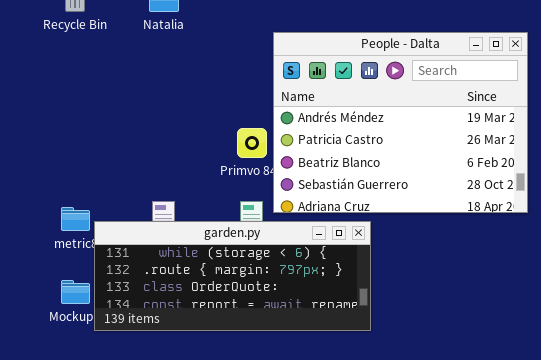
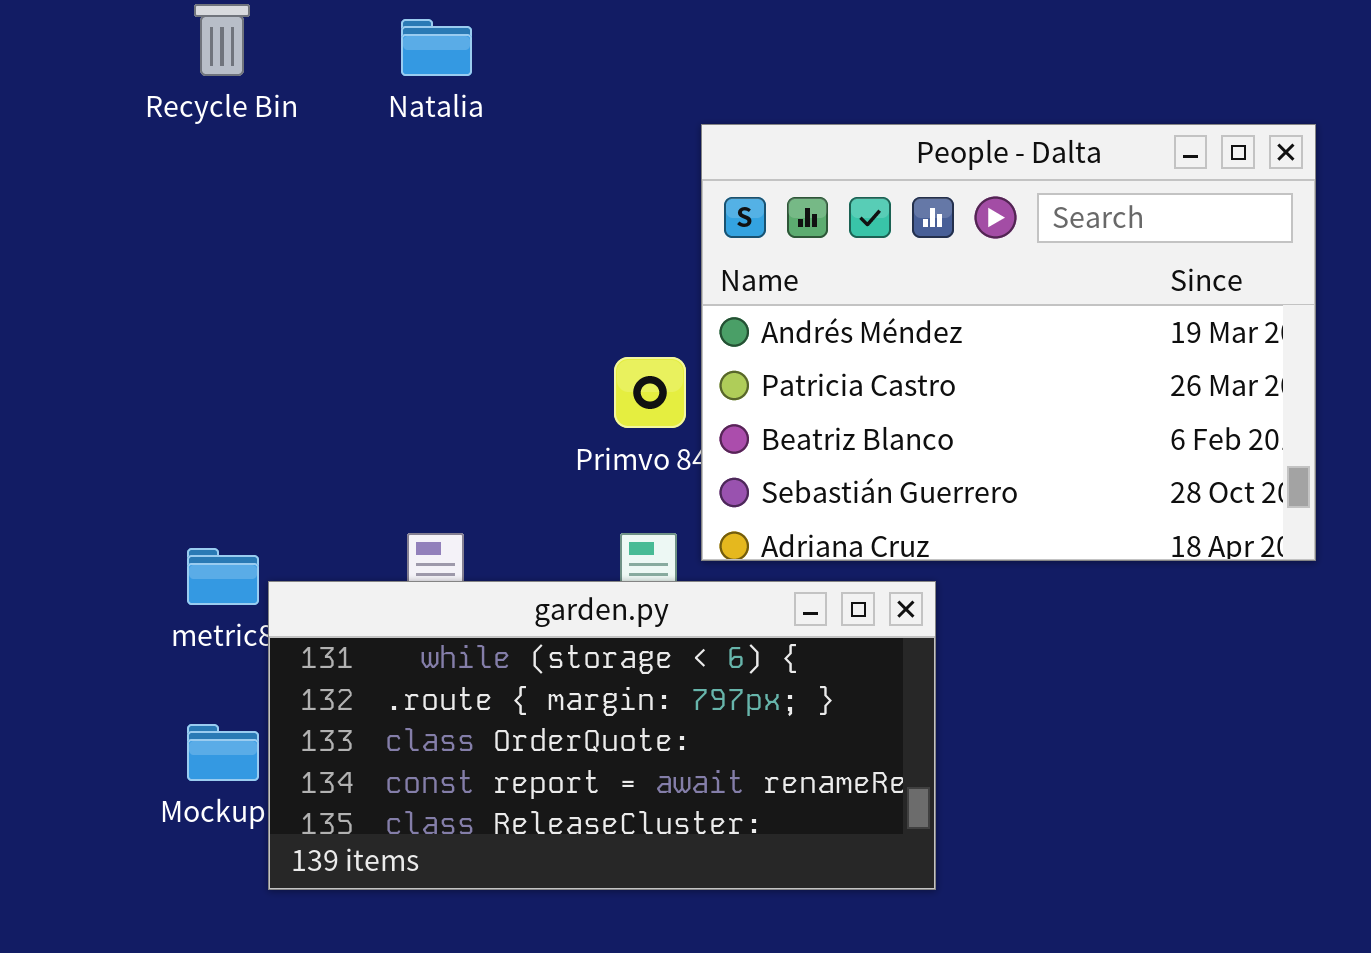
garden.py: [94,221,371,331] -> [268,581,936,890], resized

